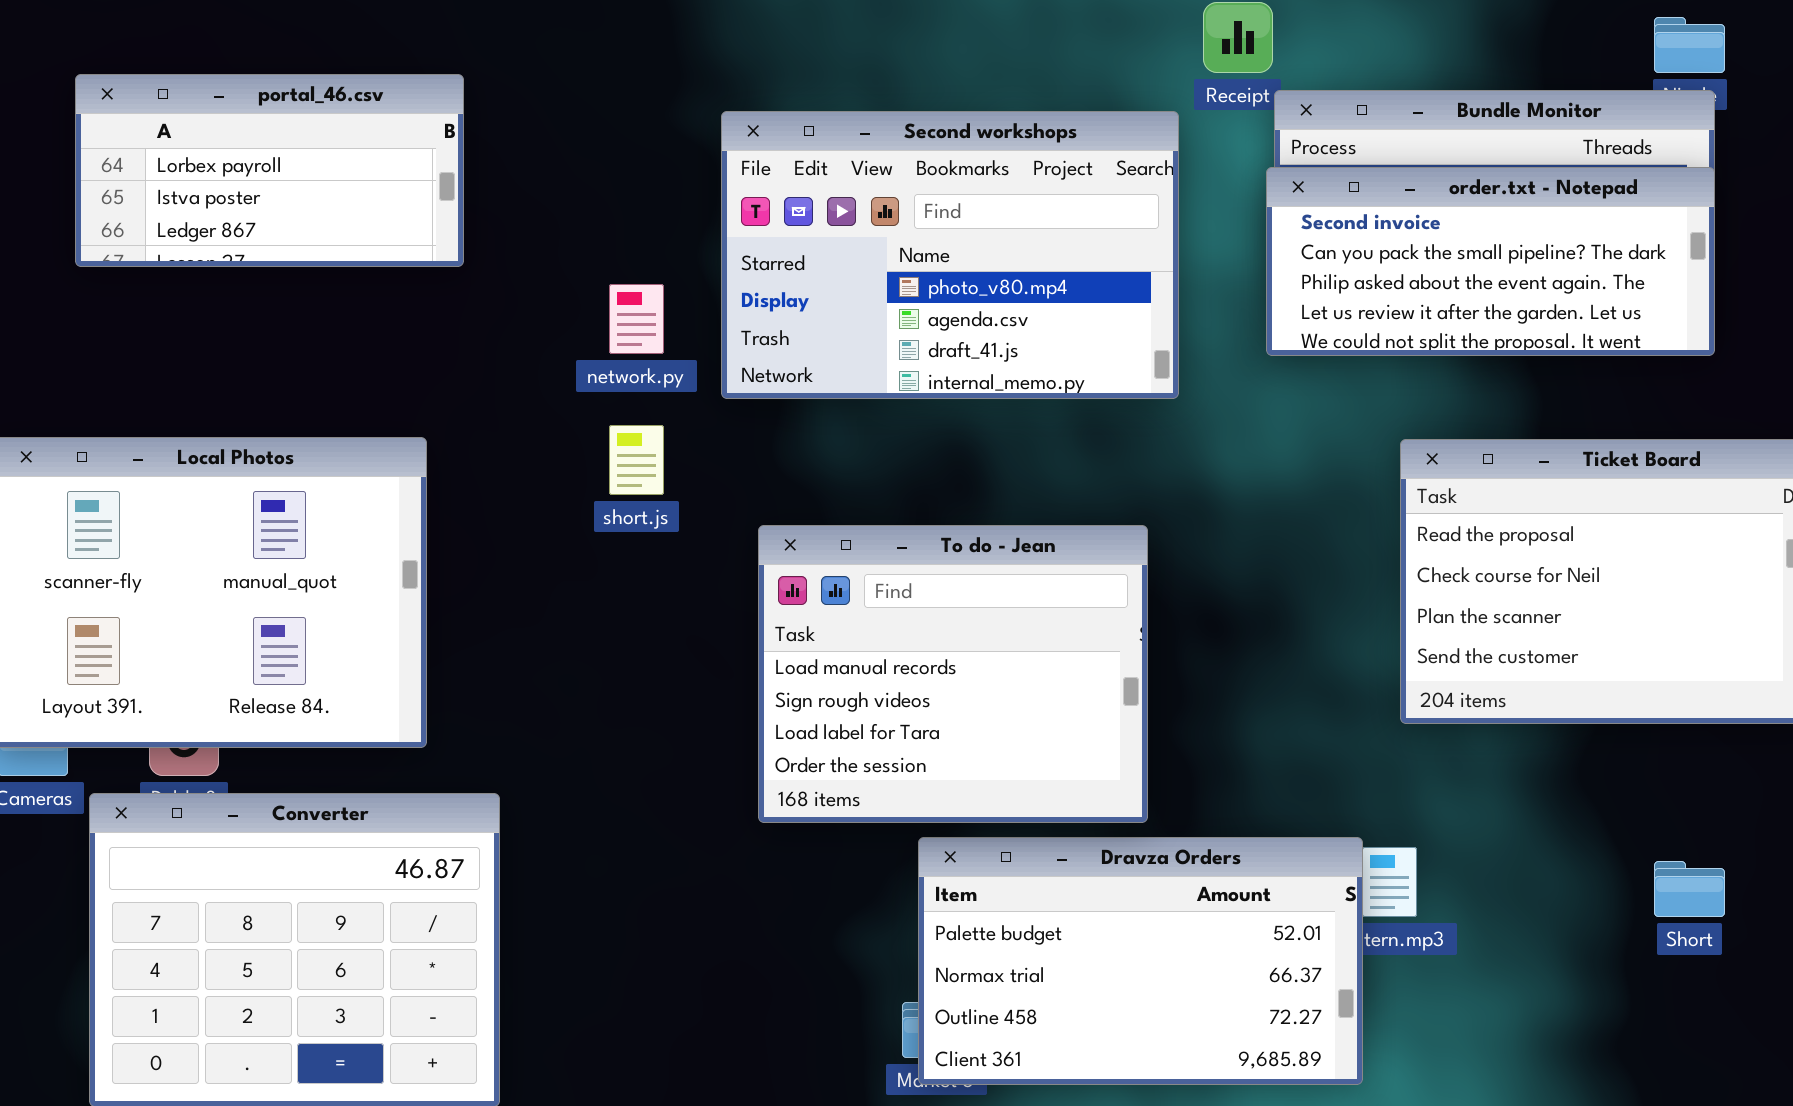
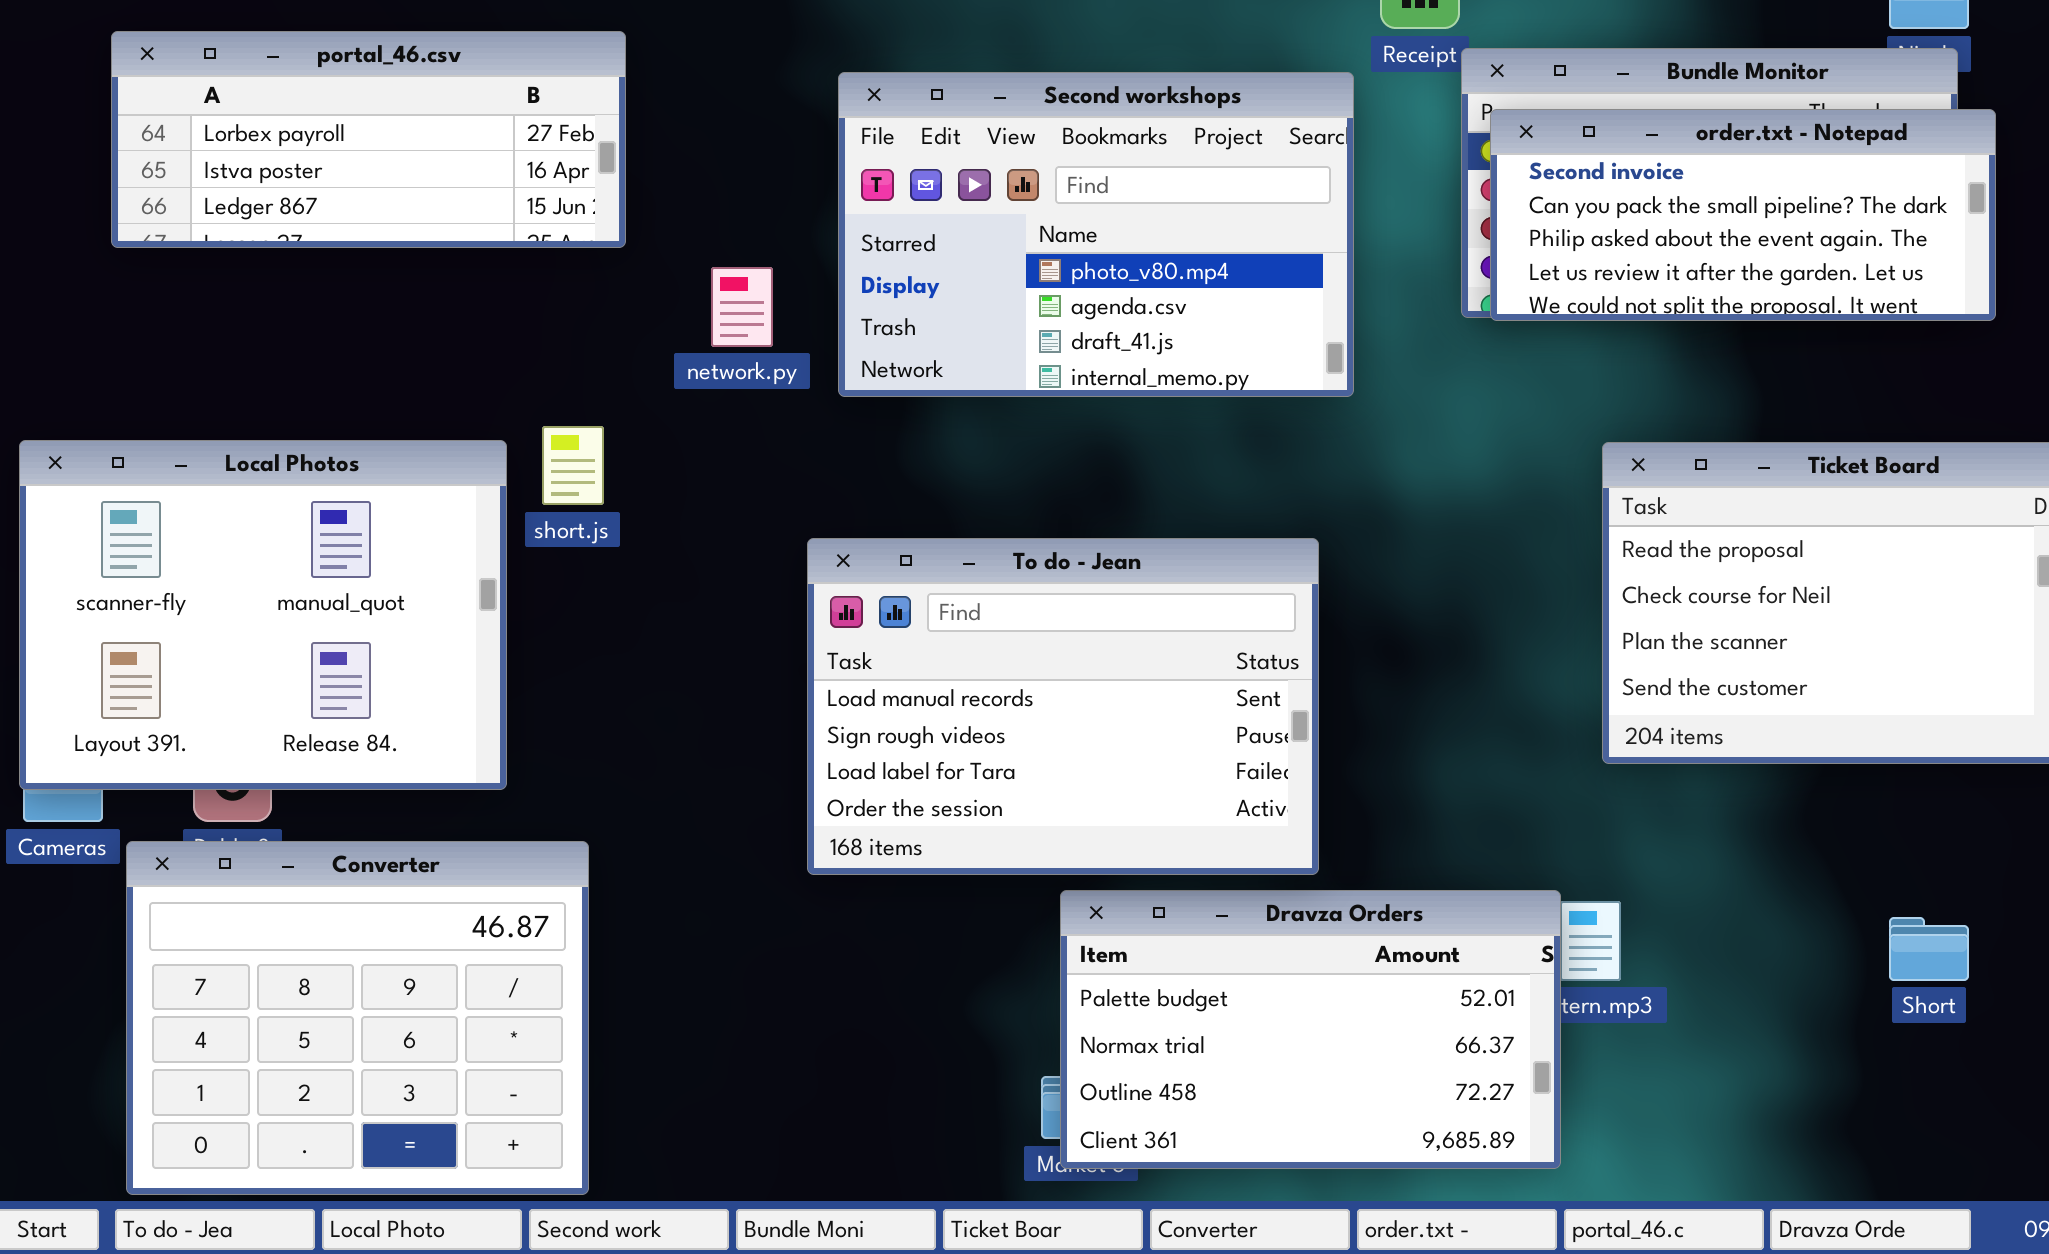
portal_46.csv: [75,74,464,267] -> [111,31,626,248], resized
order.txt - Notepad: [1266,167,1715,356] -> [1490,109,1996,321], moved
short.js: [609,425,664,495] -> [542,426,604,505], moved
To do - Jean: [758,525,1148,823] -> [807,538,1319,875], resized

